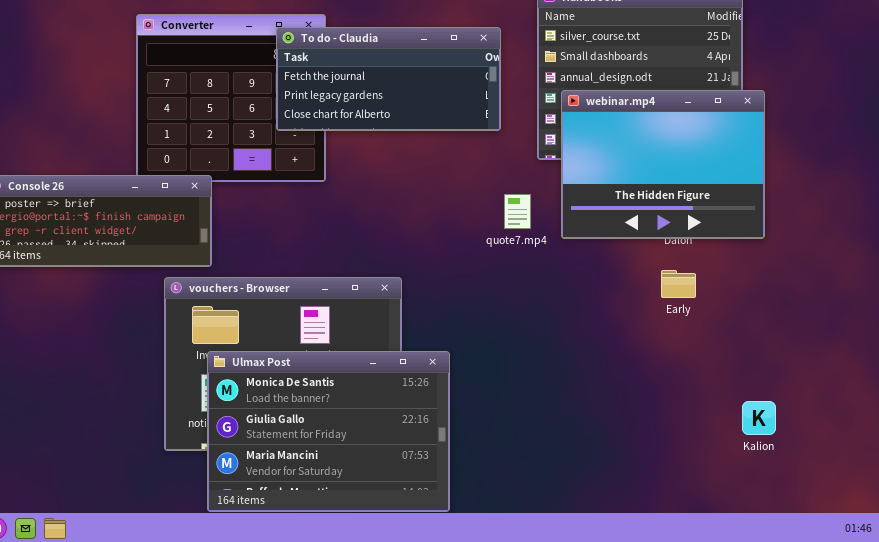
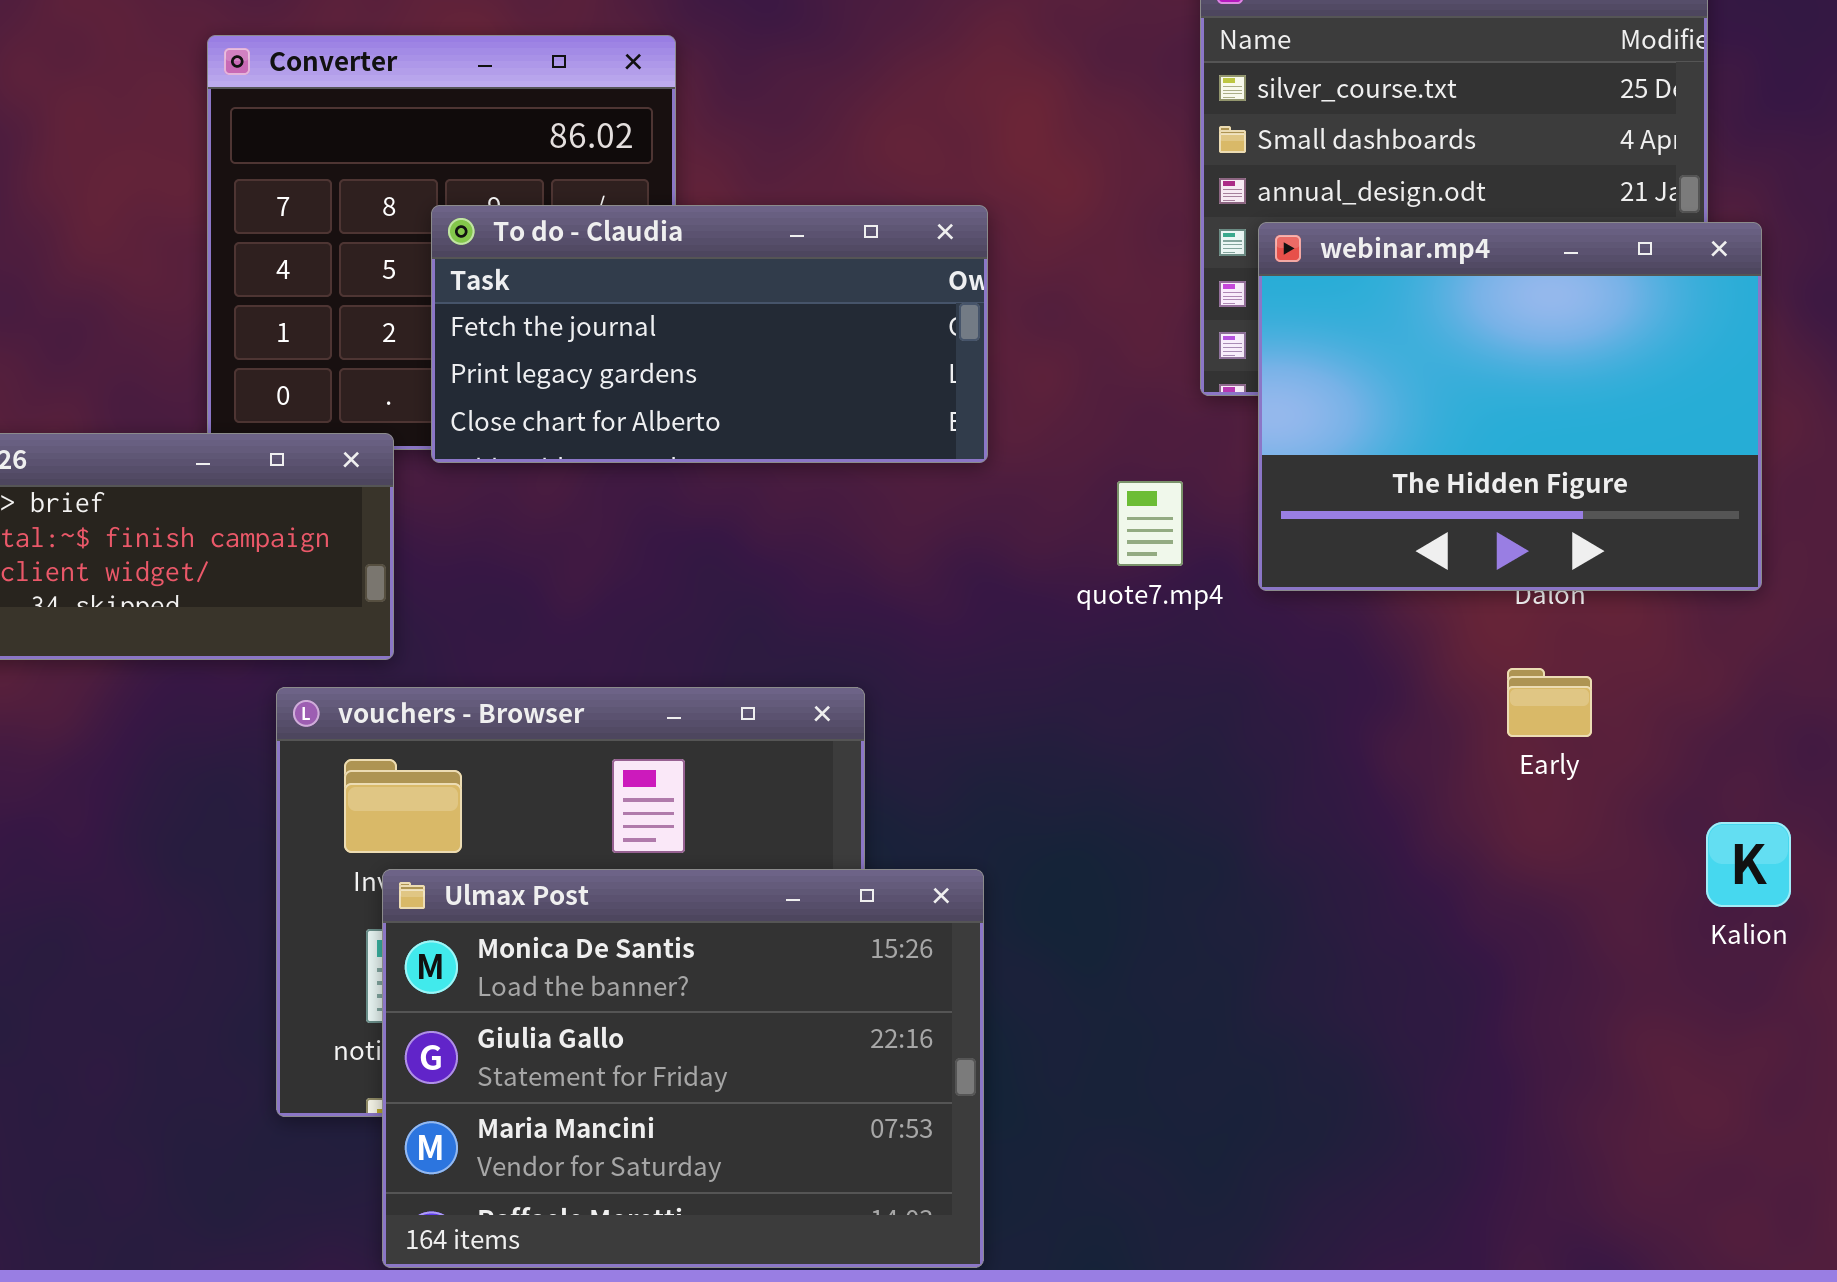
To do - Claudia: [276,27,501,131] -> [431,205,988,463], moved
Kalion: [742,401,776,435] -> [1706,822,1791,907], moved

